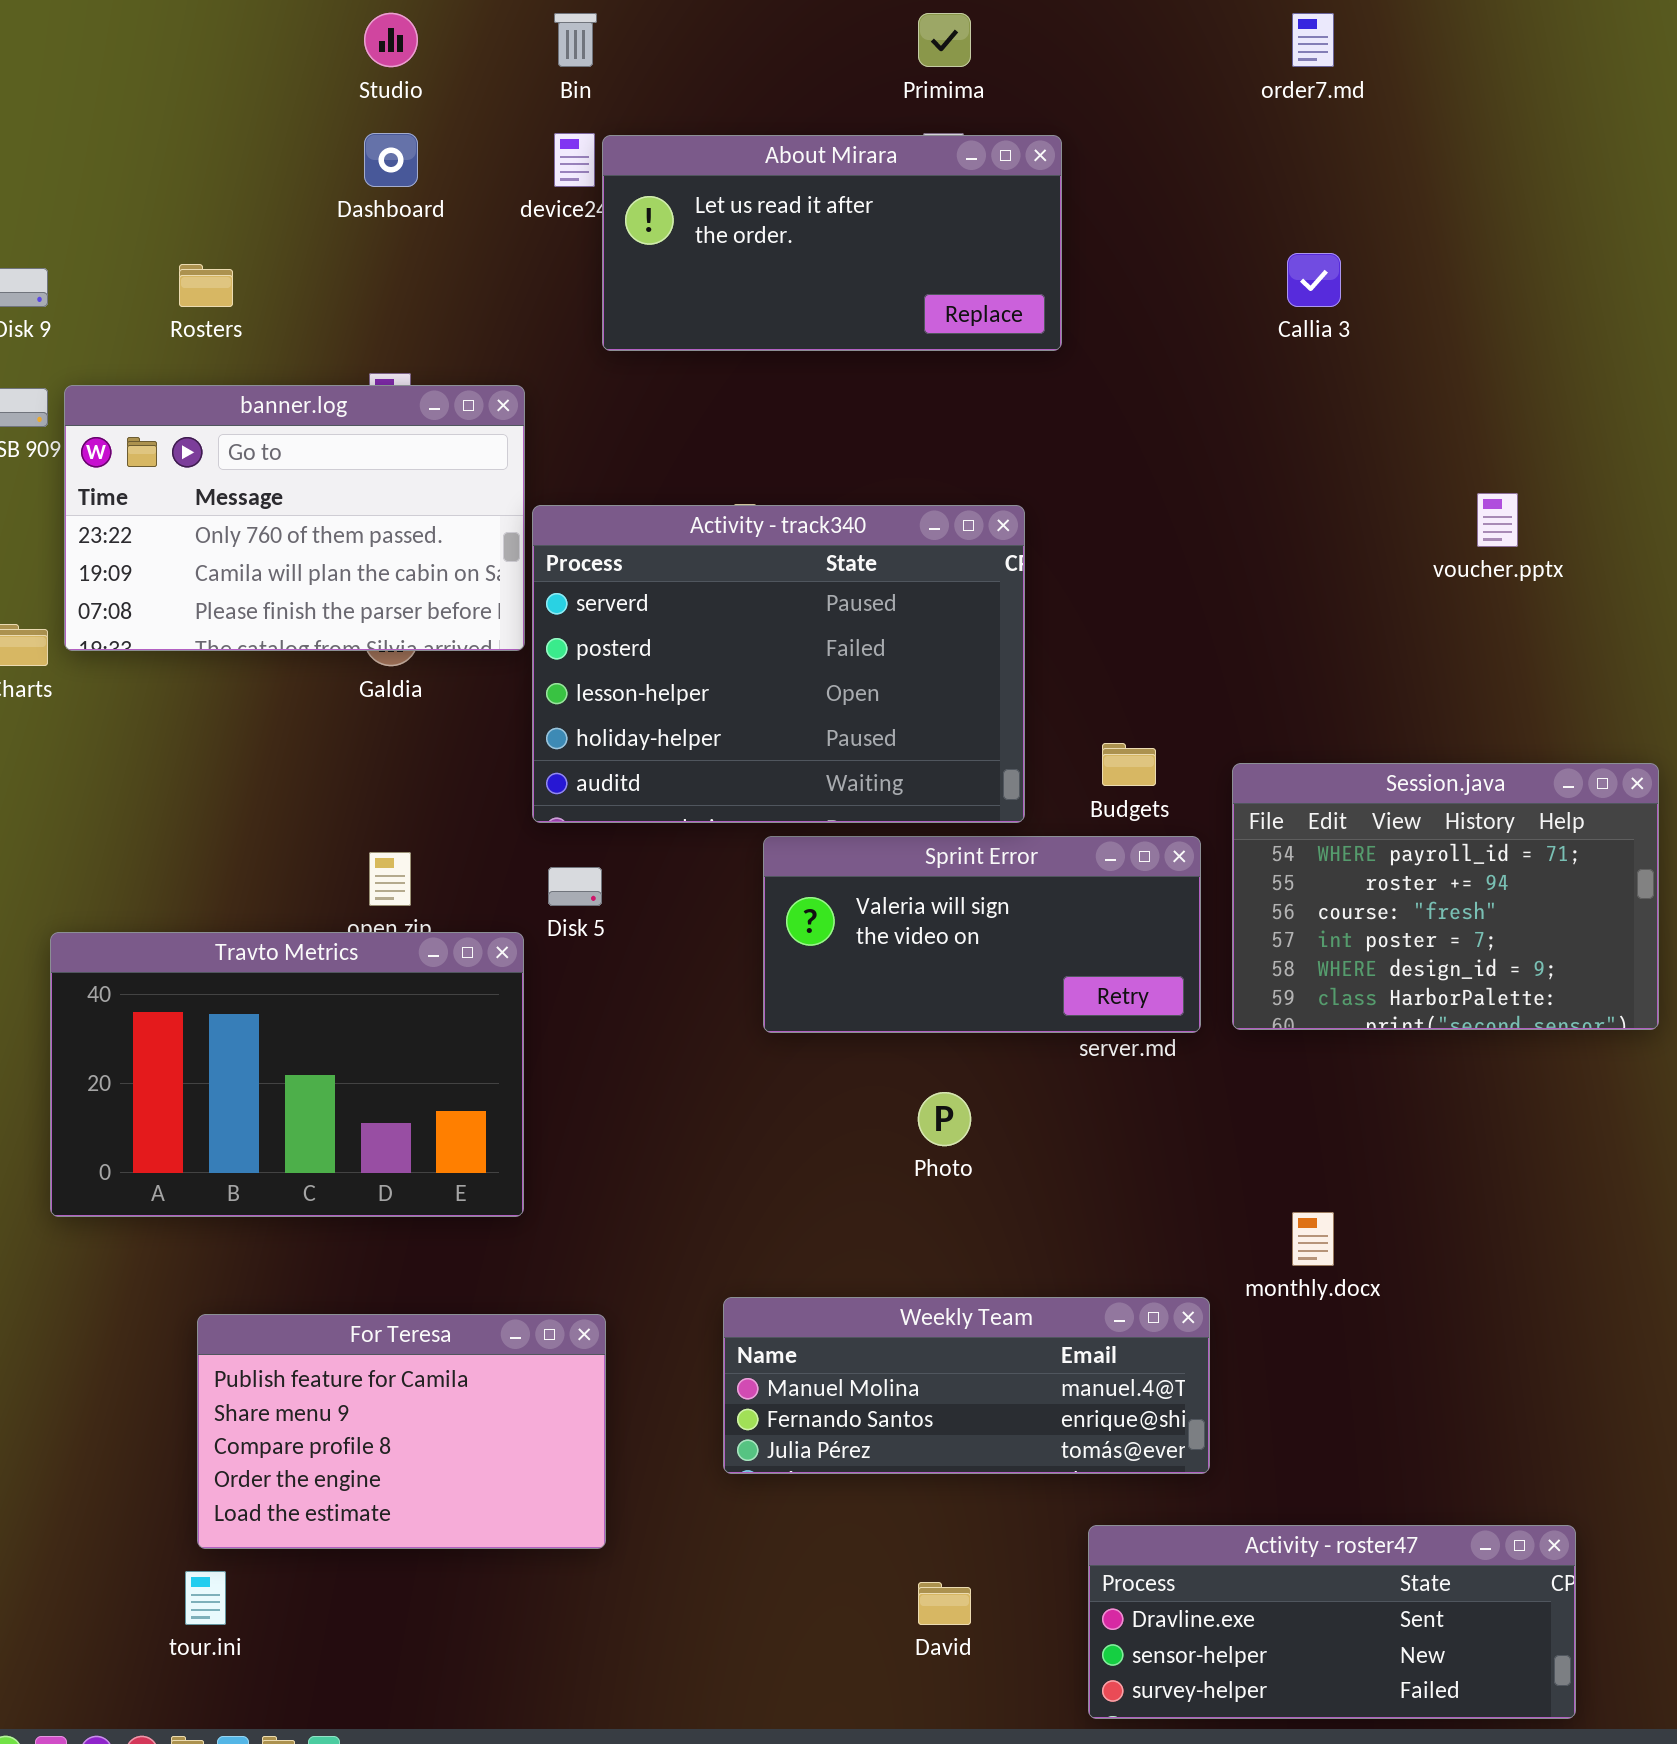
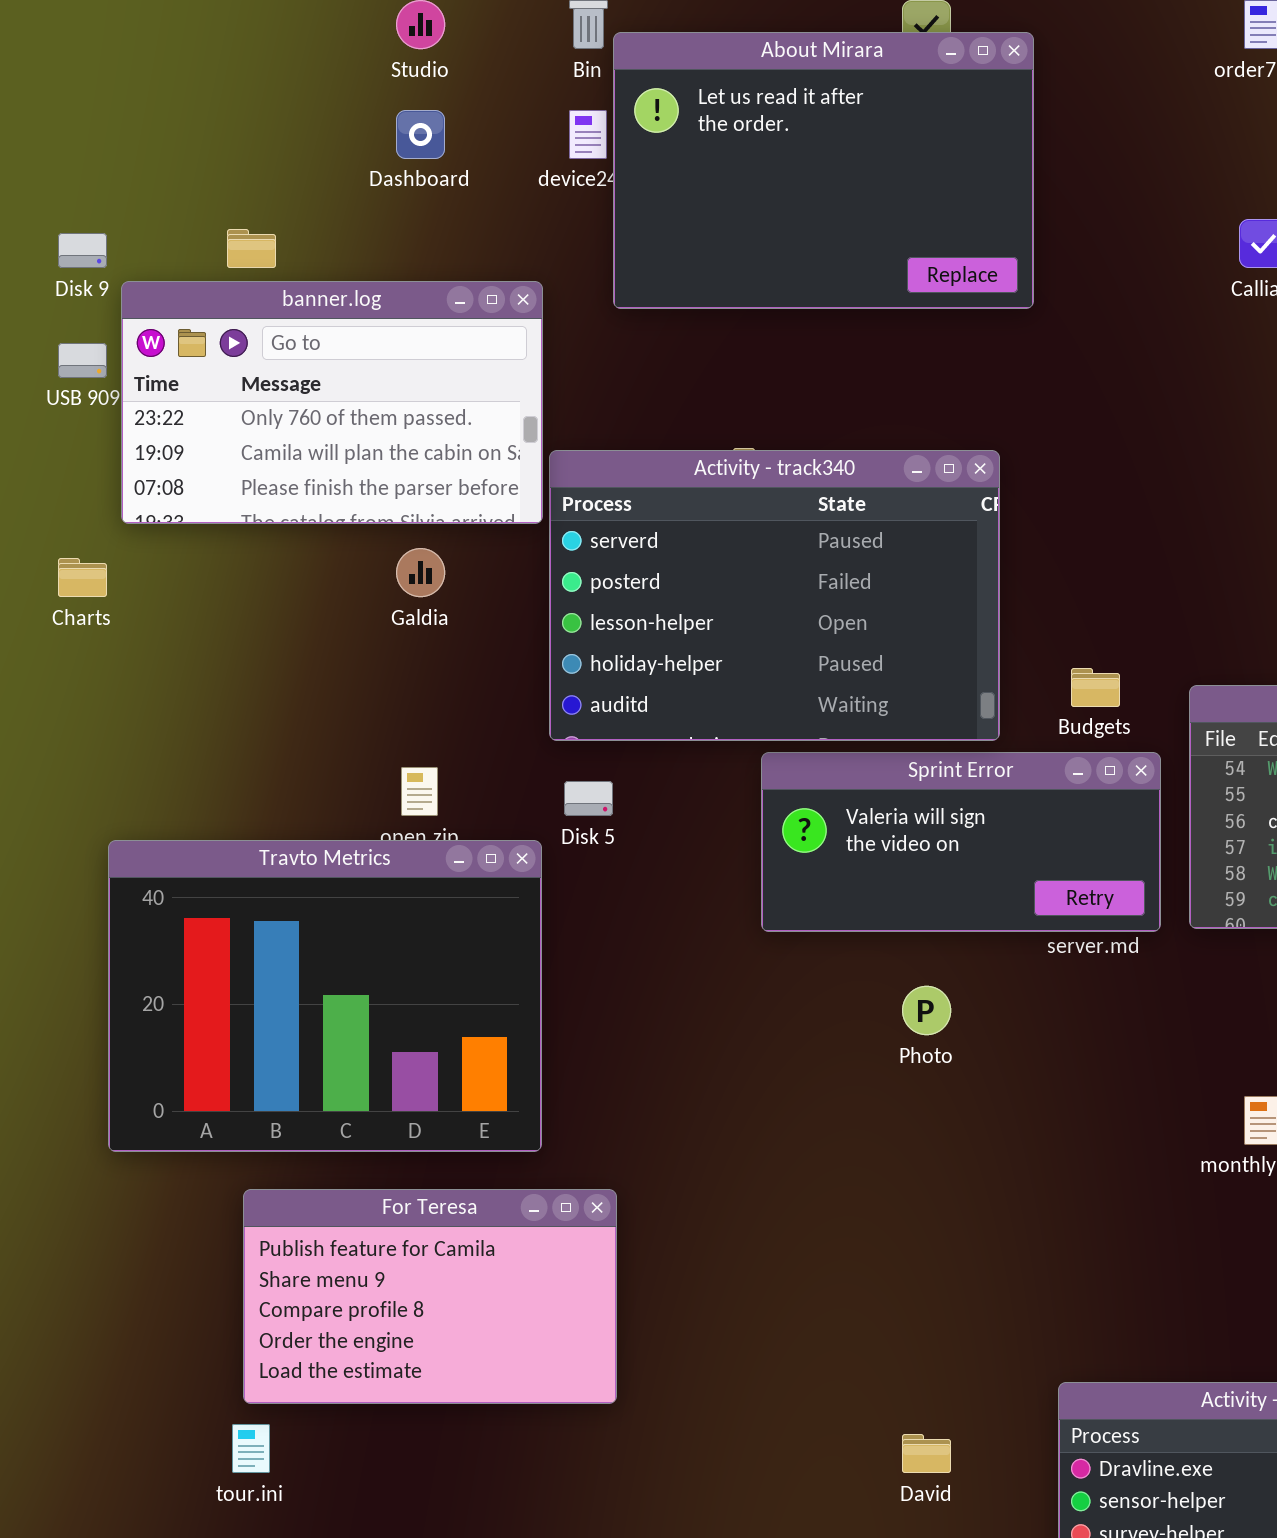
About Mirara: [602,135,1062,351] -> [613,32,1034,309], resized
banner.log: [64,385,525,651] -> [121,281,543,524], moved
Travto Metrics: [50,932,524,1217] -> [108,840,542,1152], resized
Weekly Team: [723,1297,1210,1474] -> none, closed

